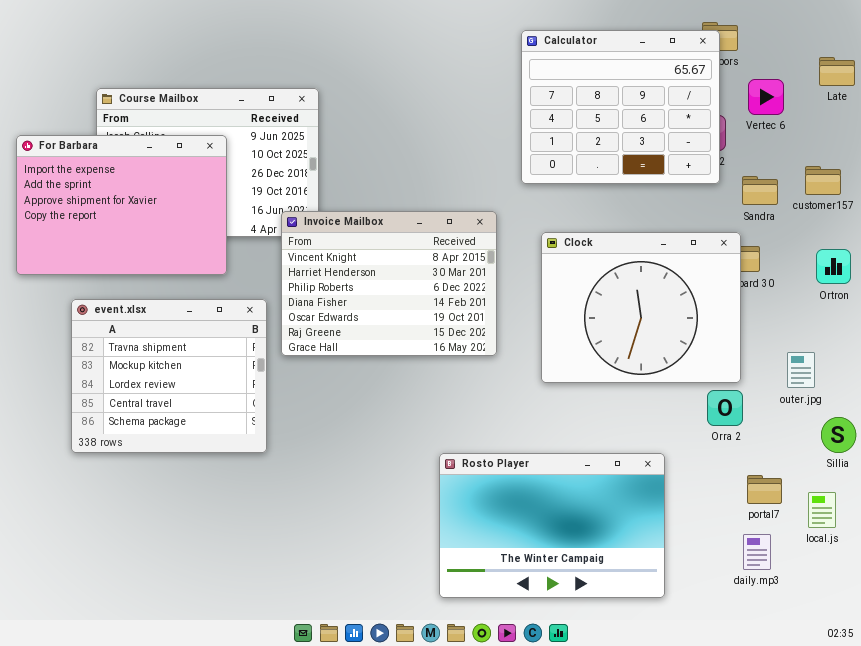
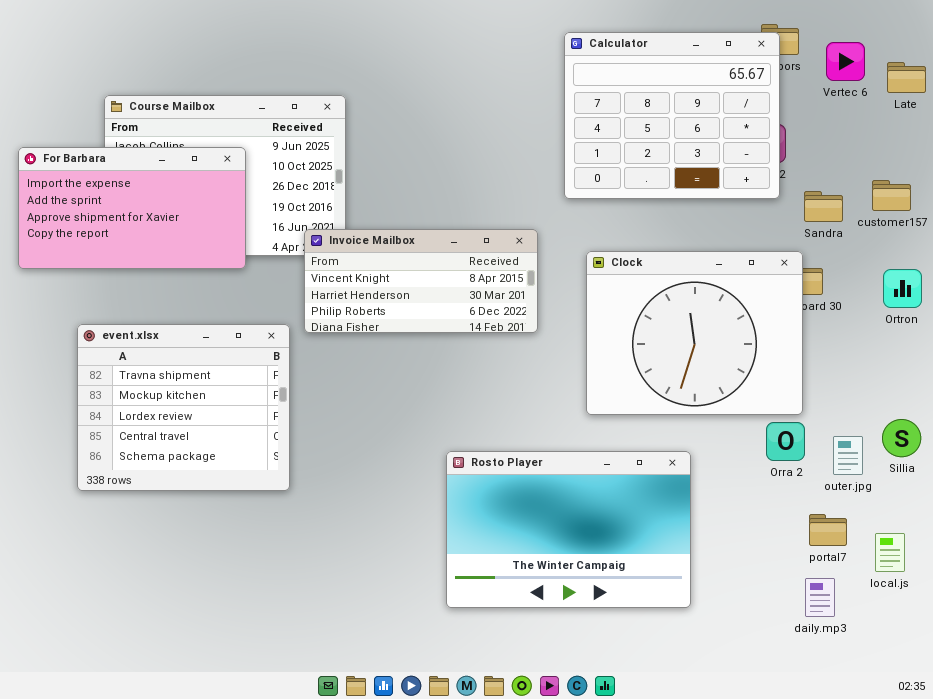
Vertec 6: [748,79,784,115] -> [826,42,865,81], moved
For Barbara: [16,135,227,275] -> [18,147,246,269], resized
Invoice Mailbox: [281,211,497,356] -> [304,229,538,333], resized
outer.jpg: [787,352,815,388] -> [833,436,863,475], moved
Sillia: [821,417,856,453] -> [882,419,921,457], moved
Rosto Player: [439,453,665,598] -> [446,451,691,608], moved

